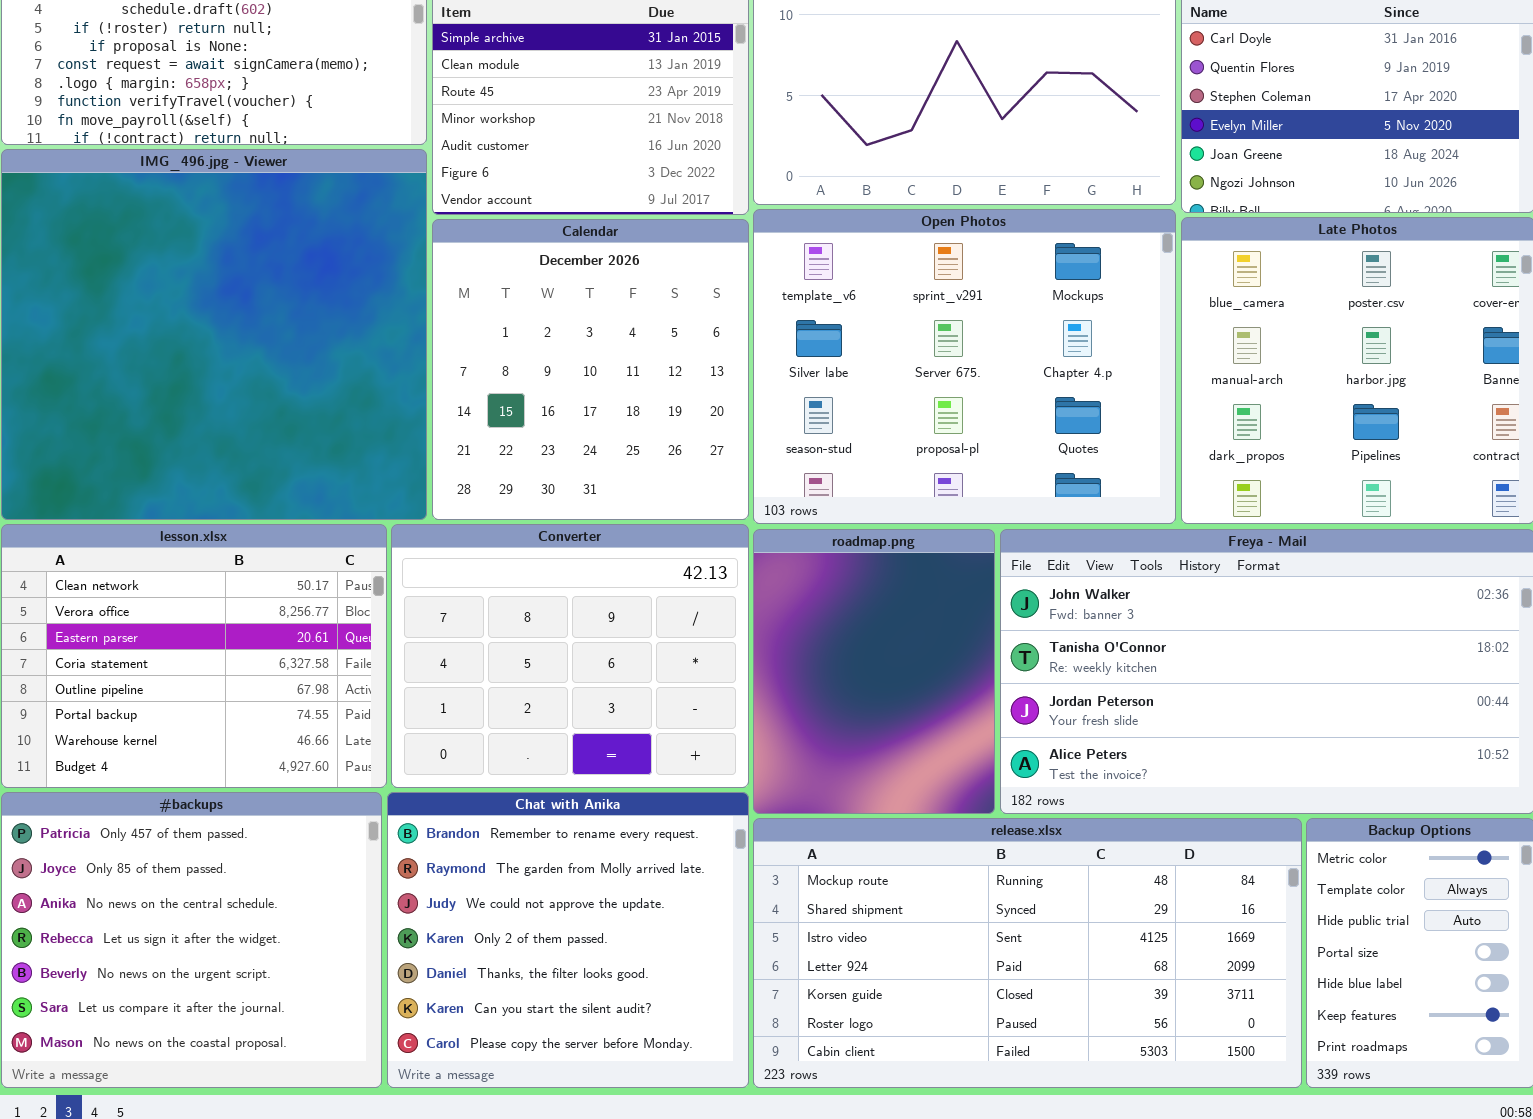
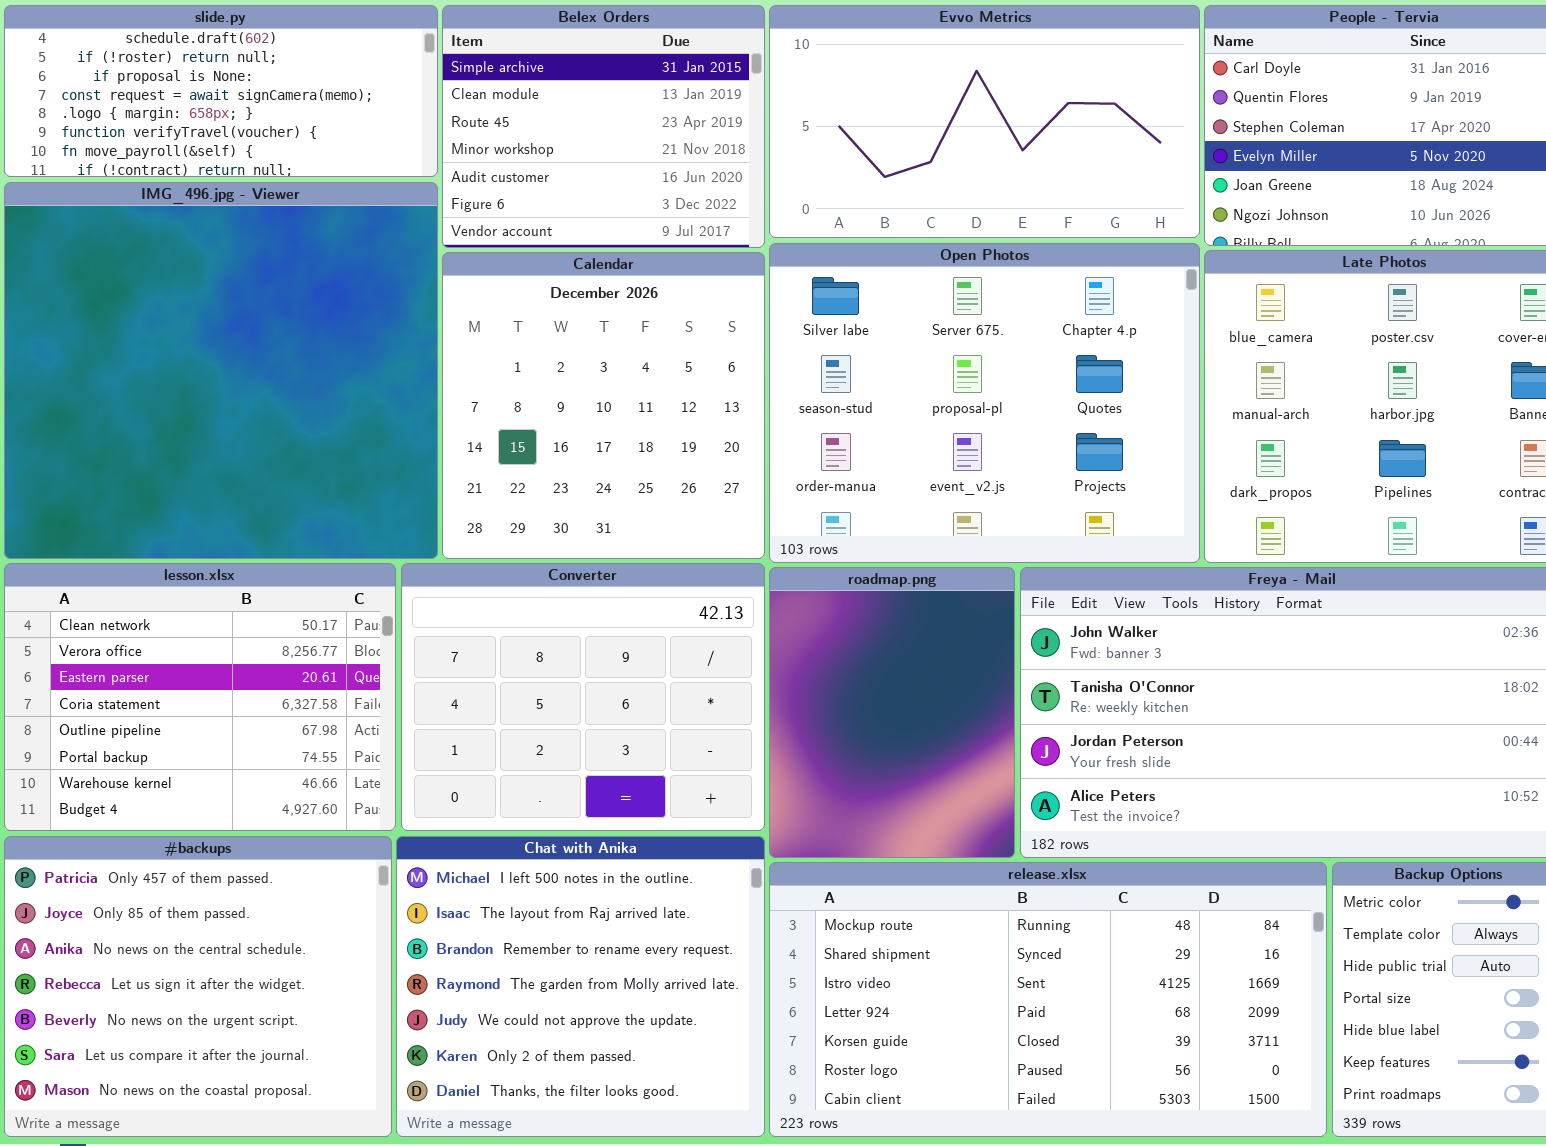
Open Photos: [753,209,1176,524] -> [769,243,1200,563], scrolled down 1 row
Chat with Anika: [387,792,749,1088] -> [396,836,765,1137], scrolled up 2 rows

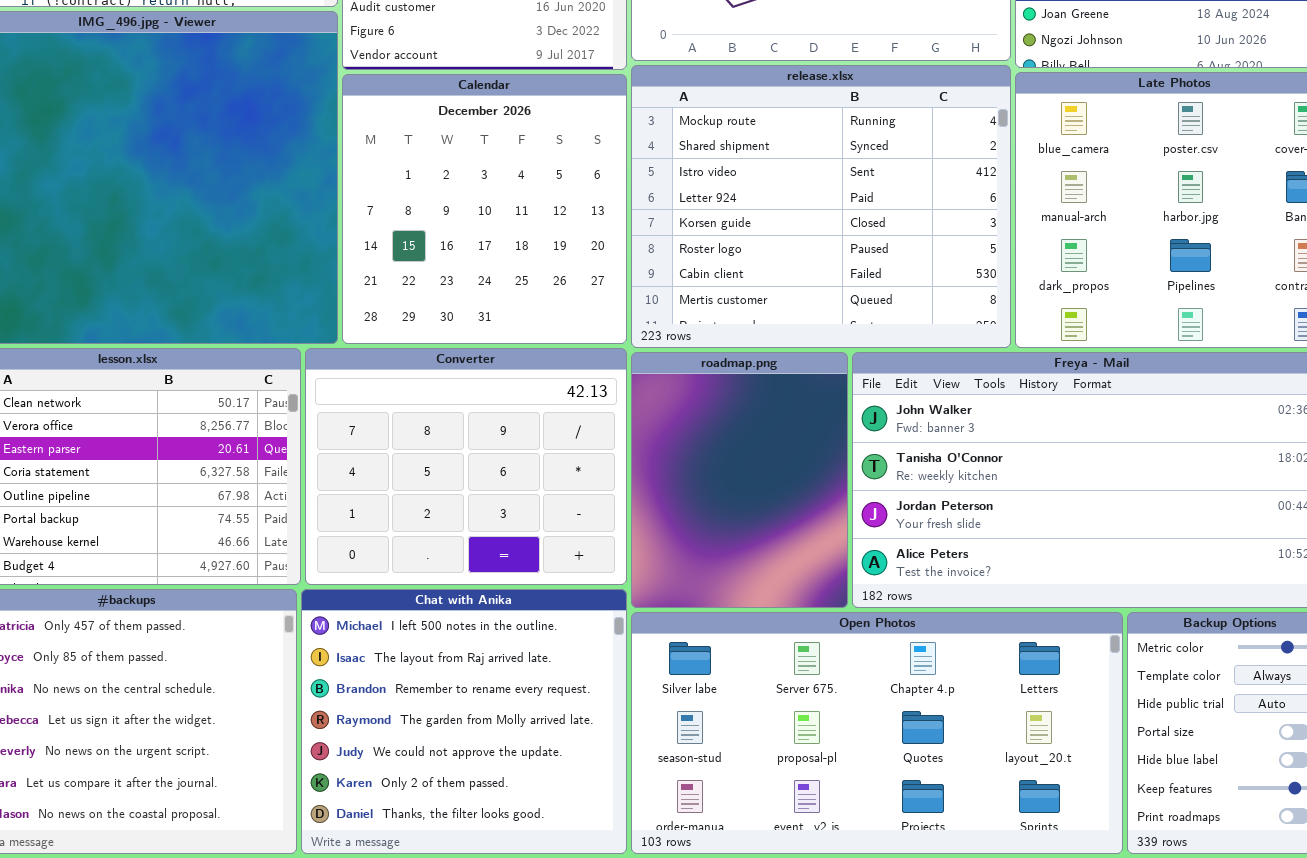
Open Photos: [769,243,1200,563] -> [631,612,1123,854], moved, resized
release.xlsx: [769,862,1327,1137] -> [631,65,1011,348], moved, resized

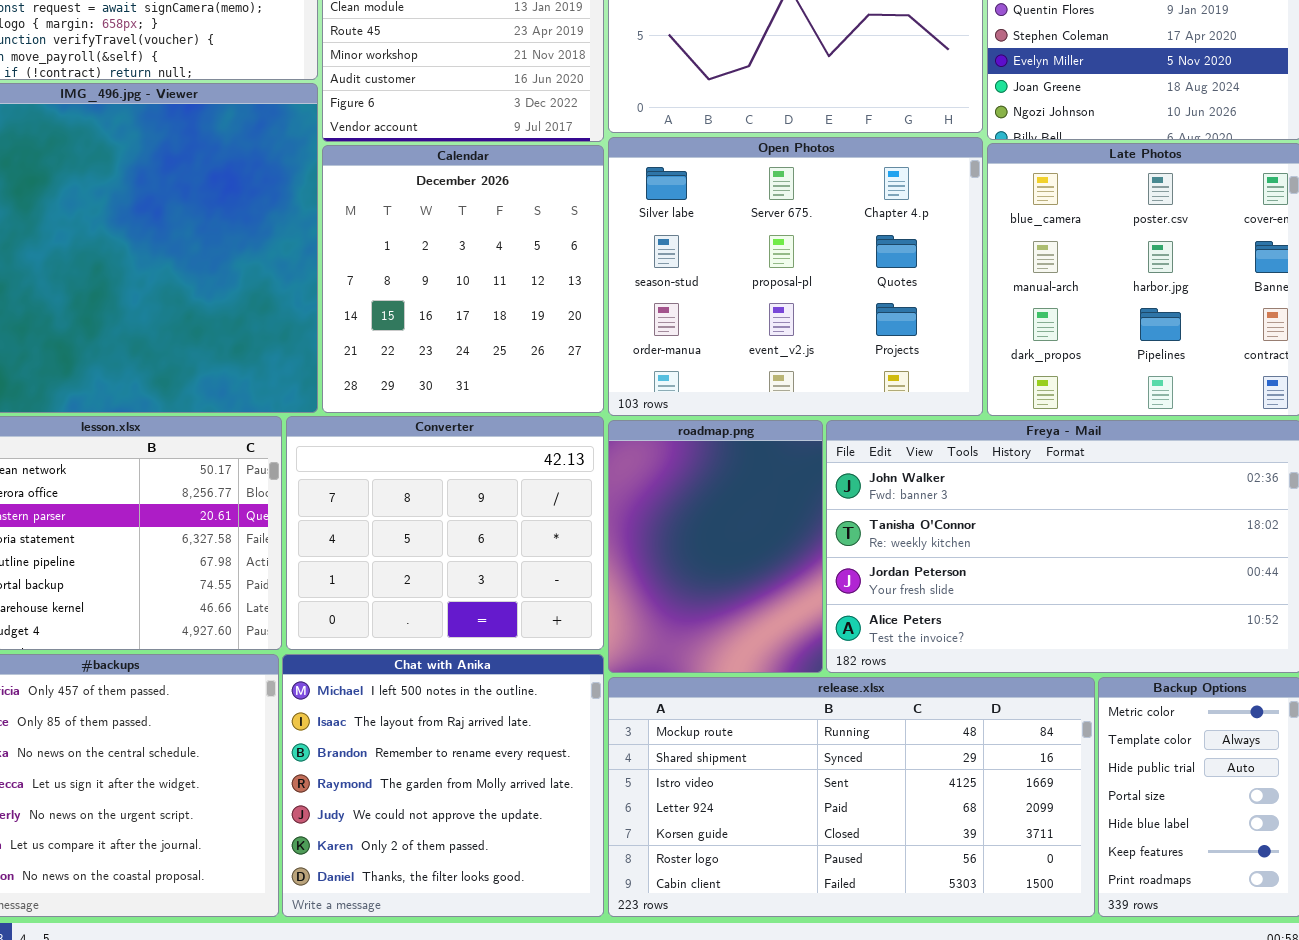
release.xlsx: [631,65,1011,348] -> [608,677,1095,917], moved, resized
Open Photos: [631,612,1123,854] -> [608,137,983,416], moved, resized

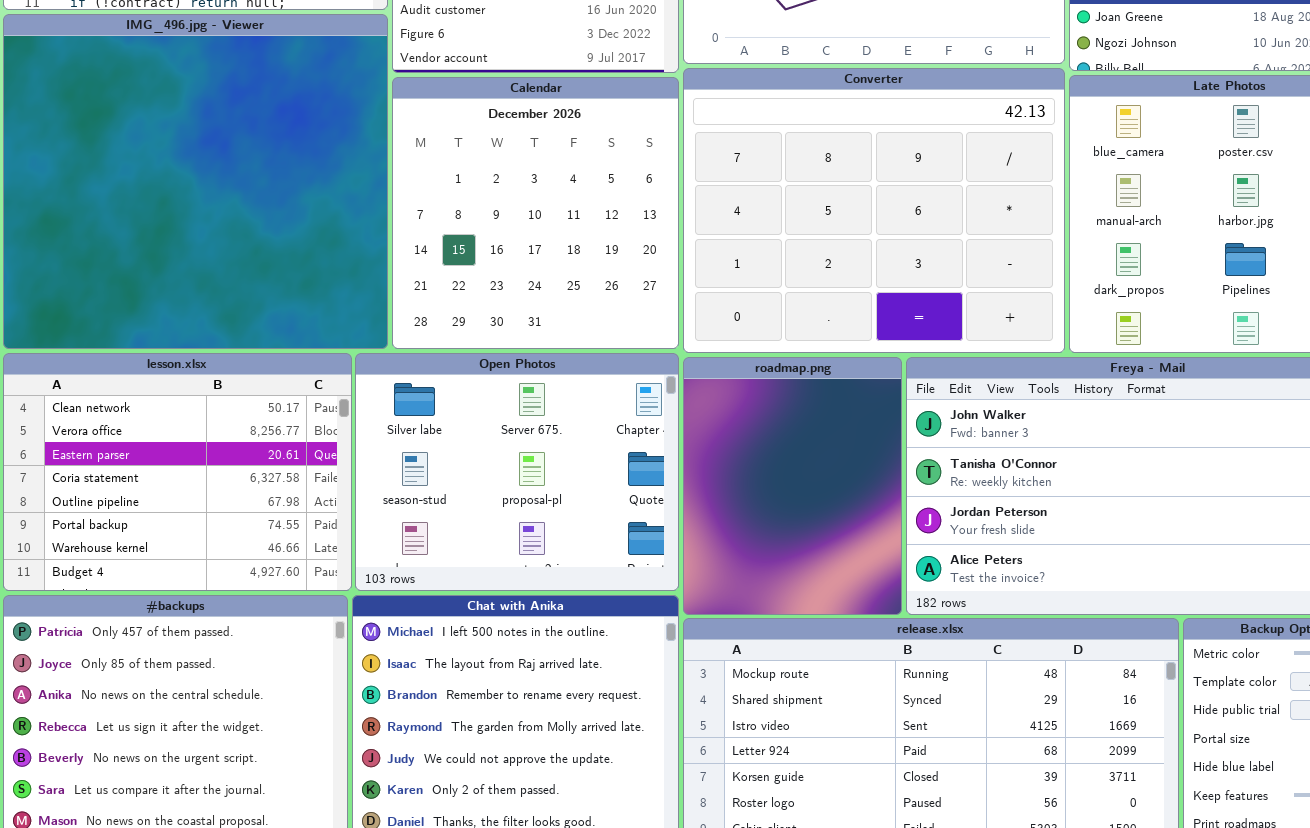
Open Photos: [608,137,983,416] -> [355,353,679,591], moved, resized
Converter: [286,416,604,650] -> [683,68,1065,353], moved, resized

